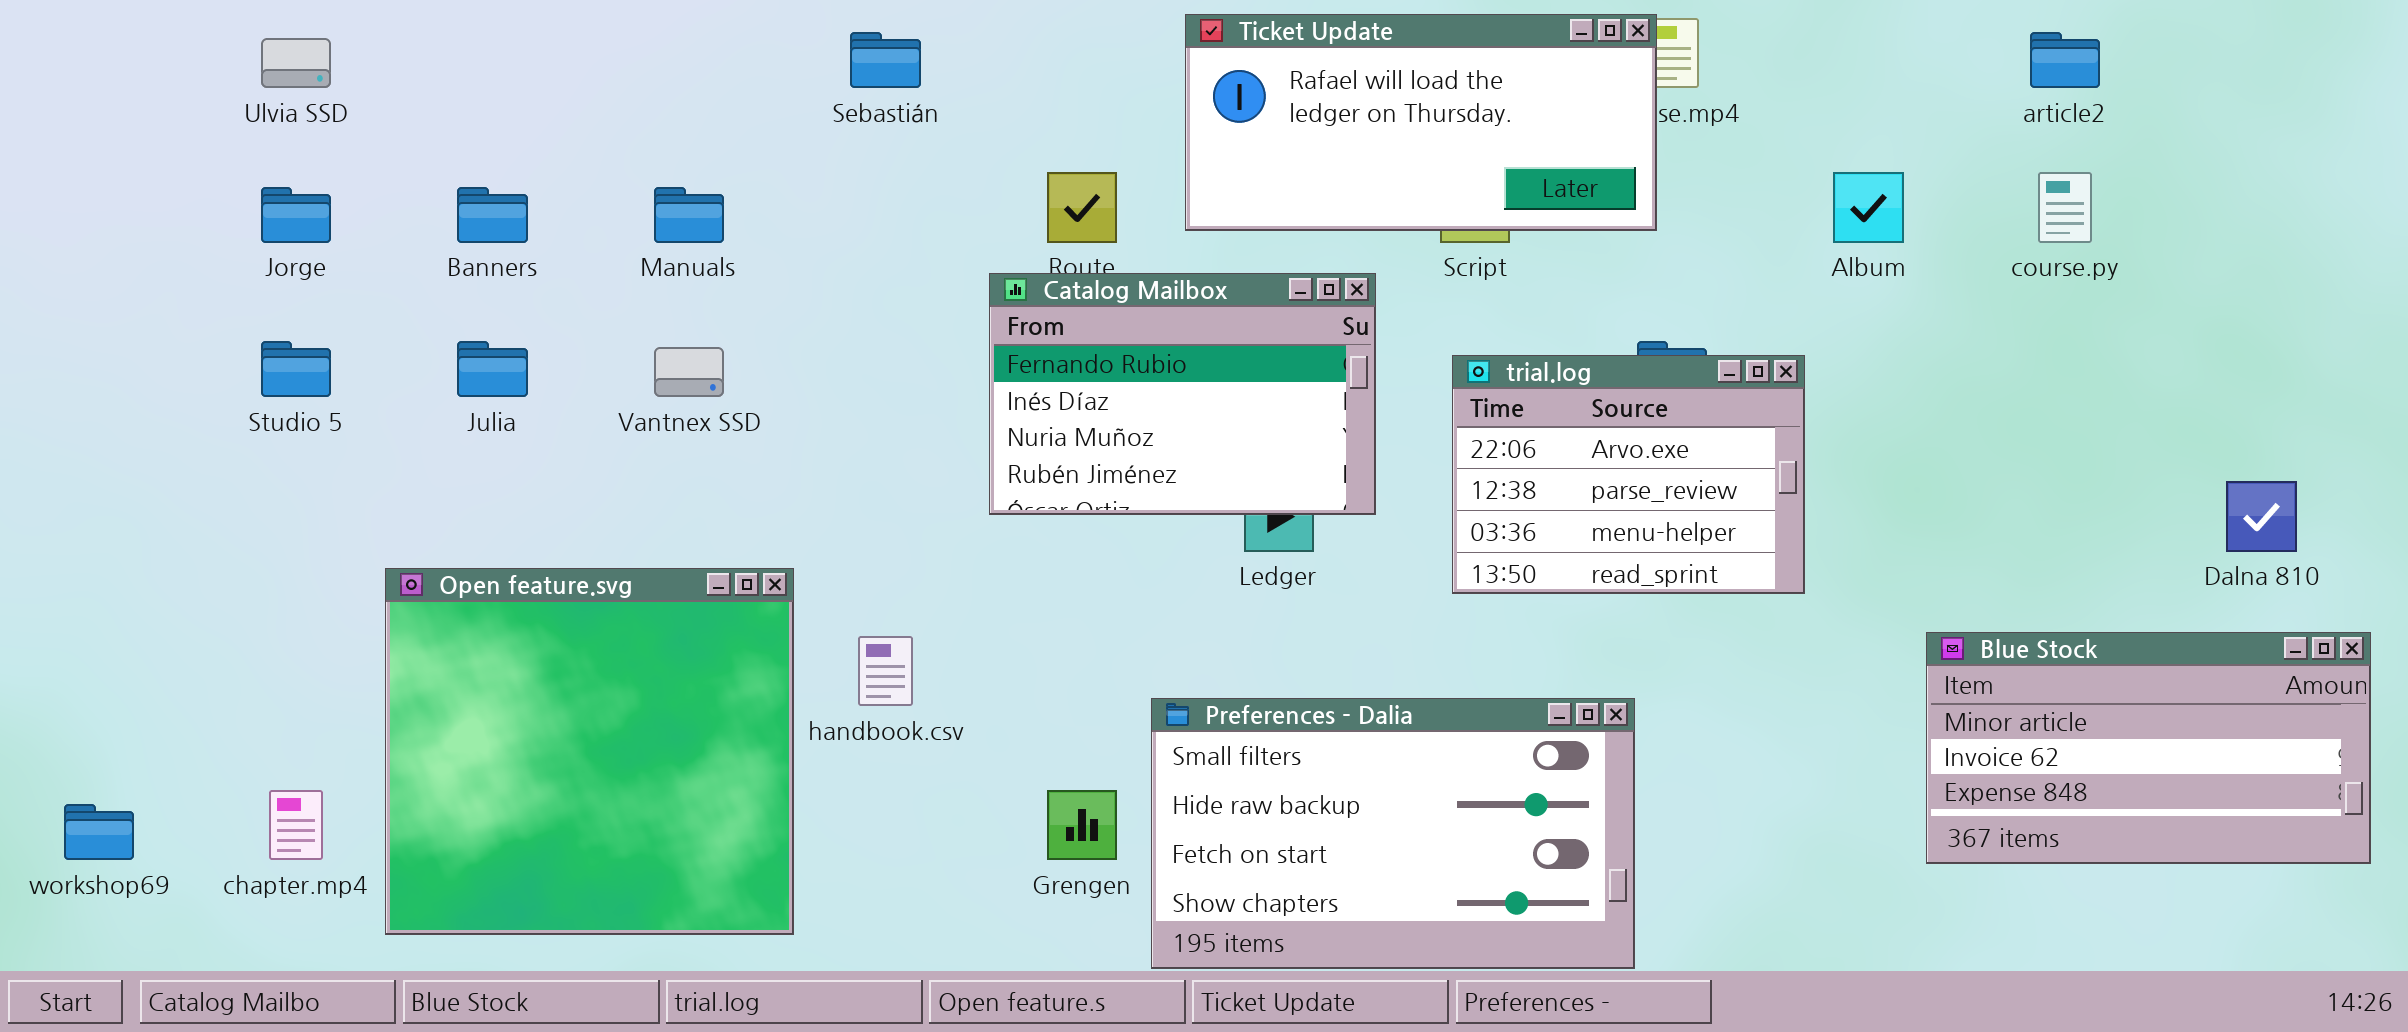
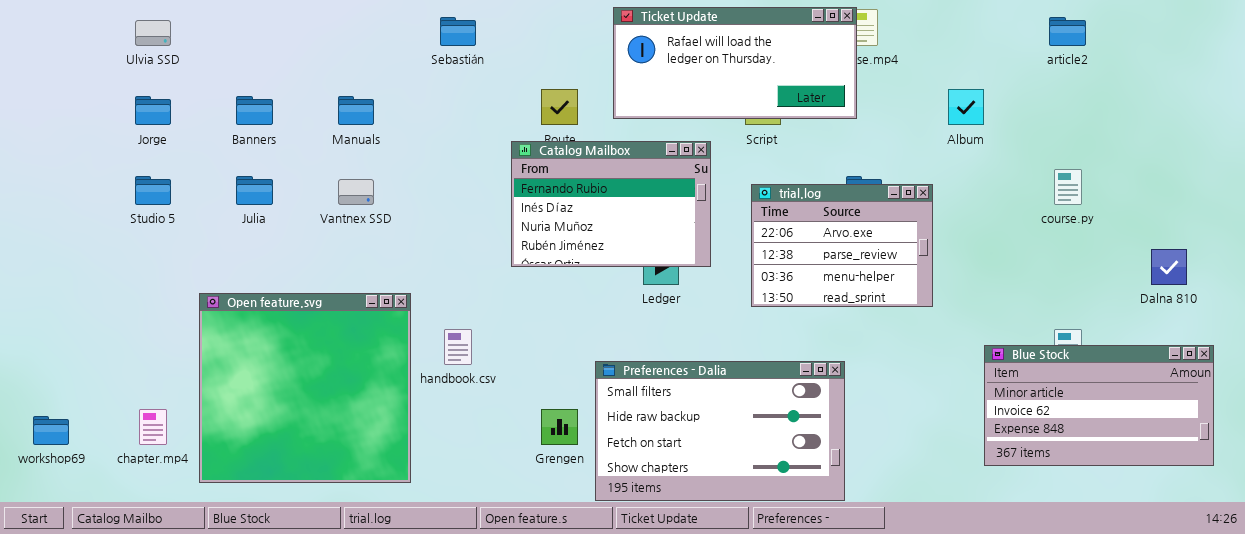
course.py: [2038,172,2092,243] -> [1054,169,1082,205], moved
Blue Stock: [1926,632,2371,864] -> [984,345,1214,466], moved

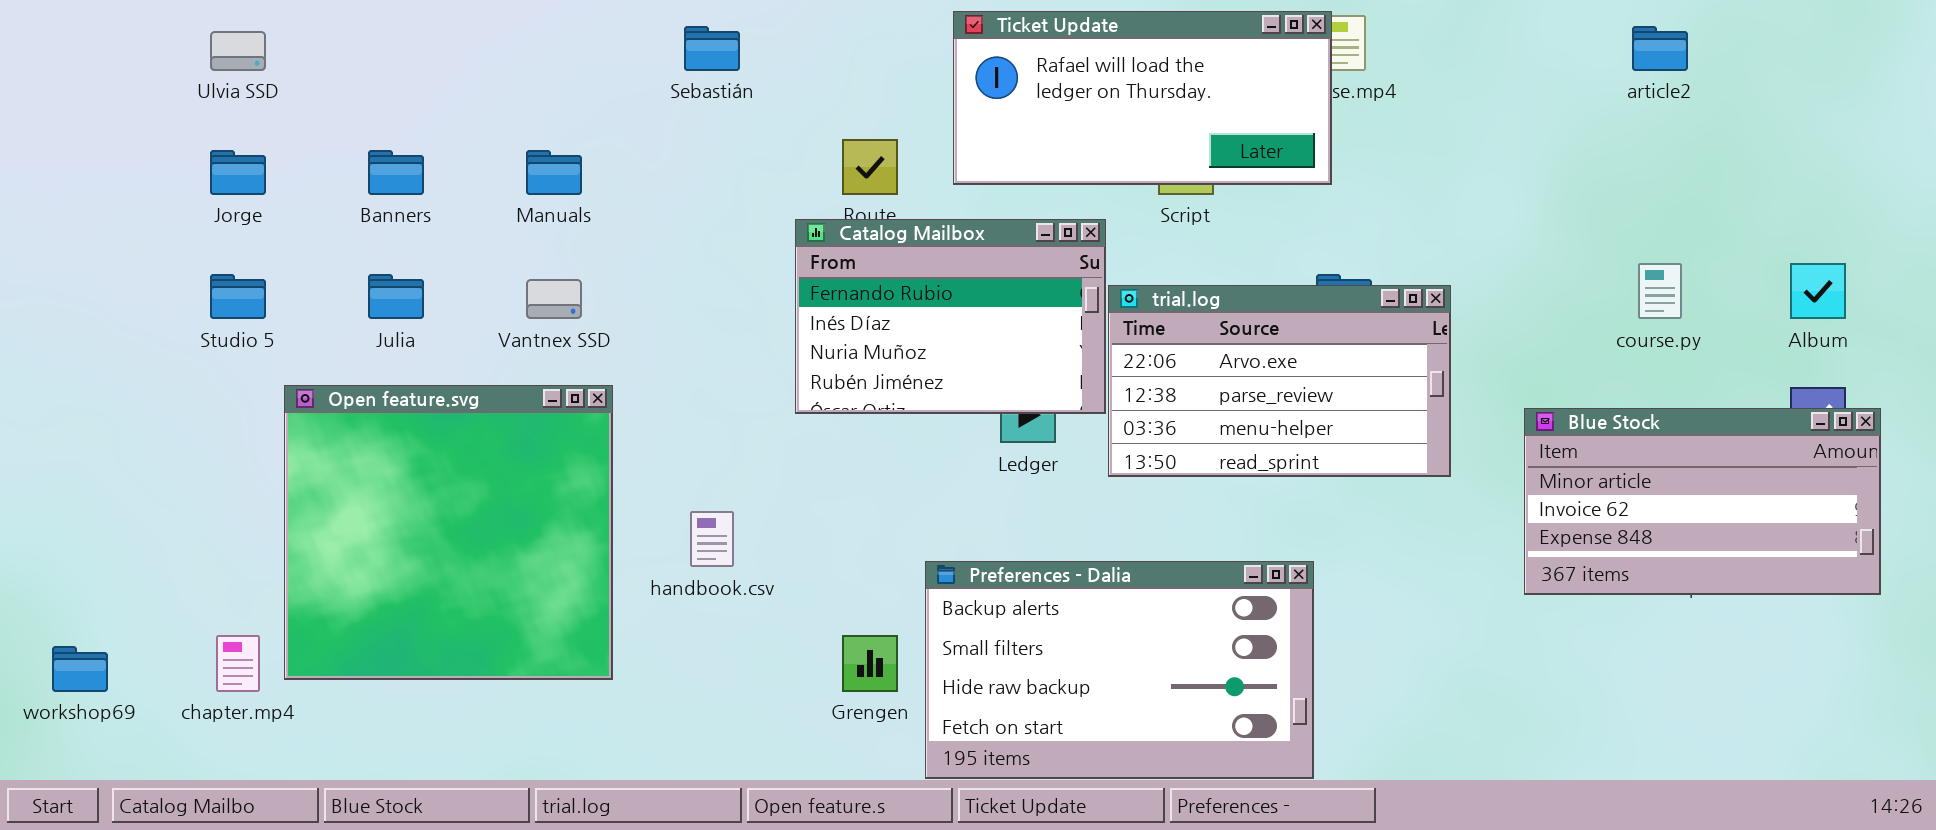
Album: [948,89,984,125] -> [1790,263,1846,319], moved
trial.log: [751,184,933,307] -> [1108,285,1451,477], resized
Open feature.svg: [199,293,411,483] -> [284,385,613,680], moved
Blue Stock: [984,345,1214,466] -> [1524,408,1881,595], moved
Preferences - Dalia: [595,361,845,501] -> [925,561,1314,779], scrolled up 1 row

